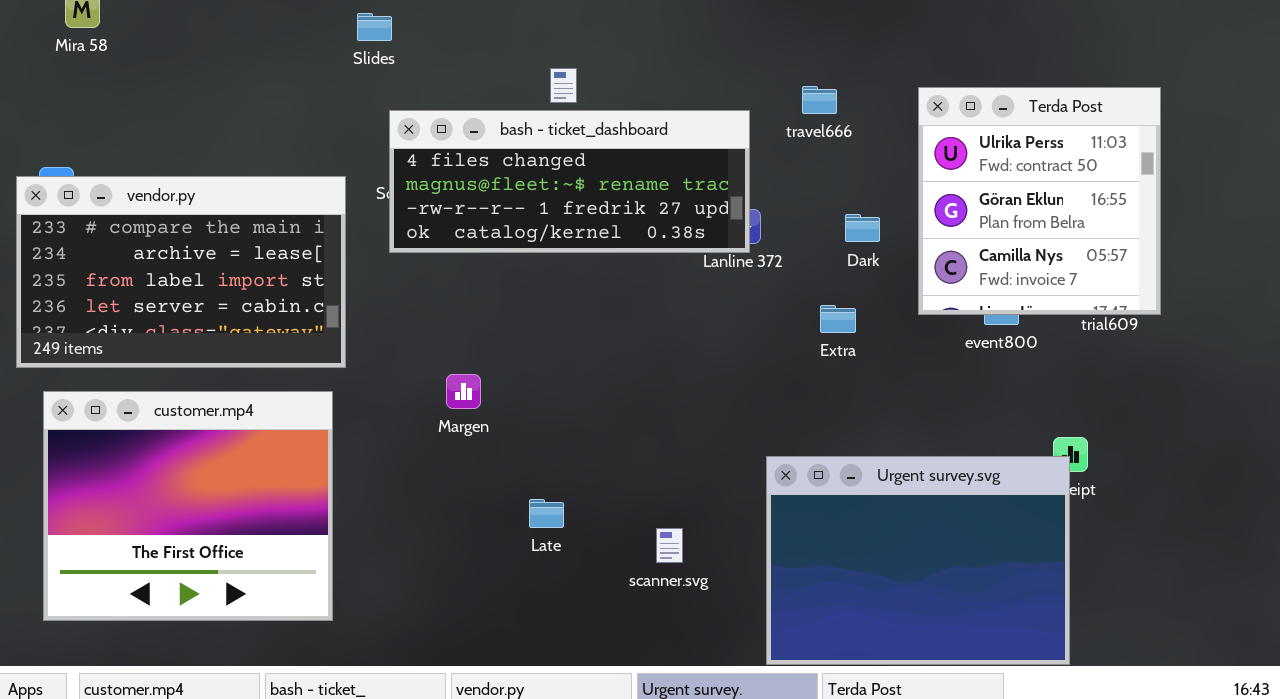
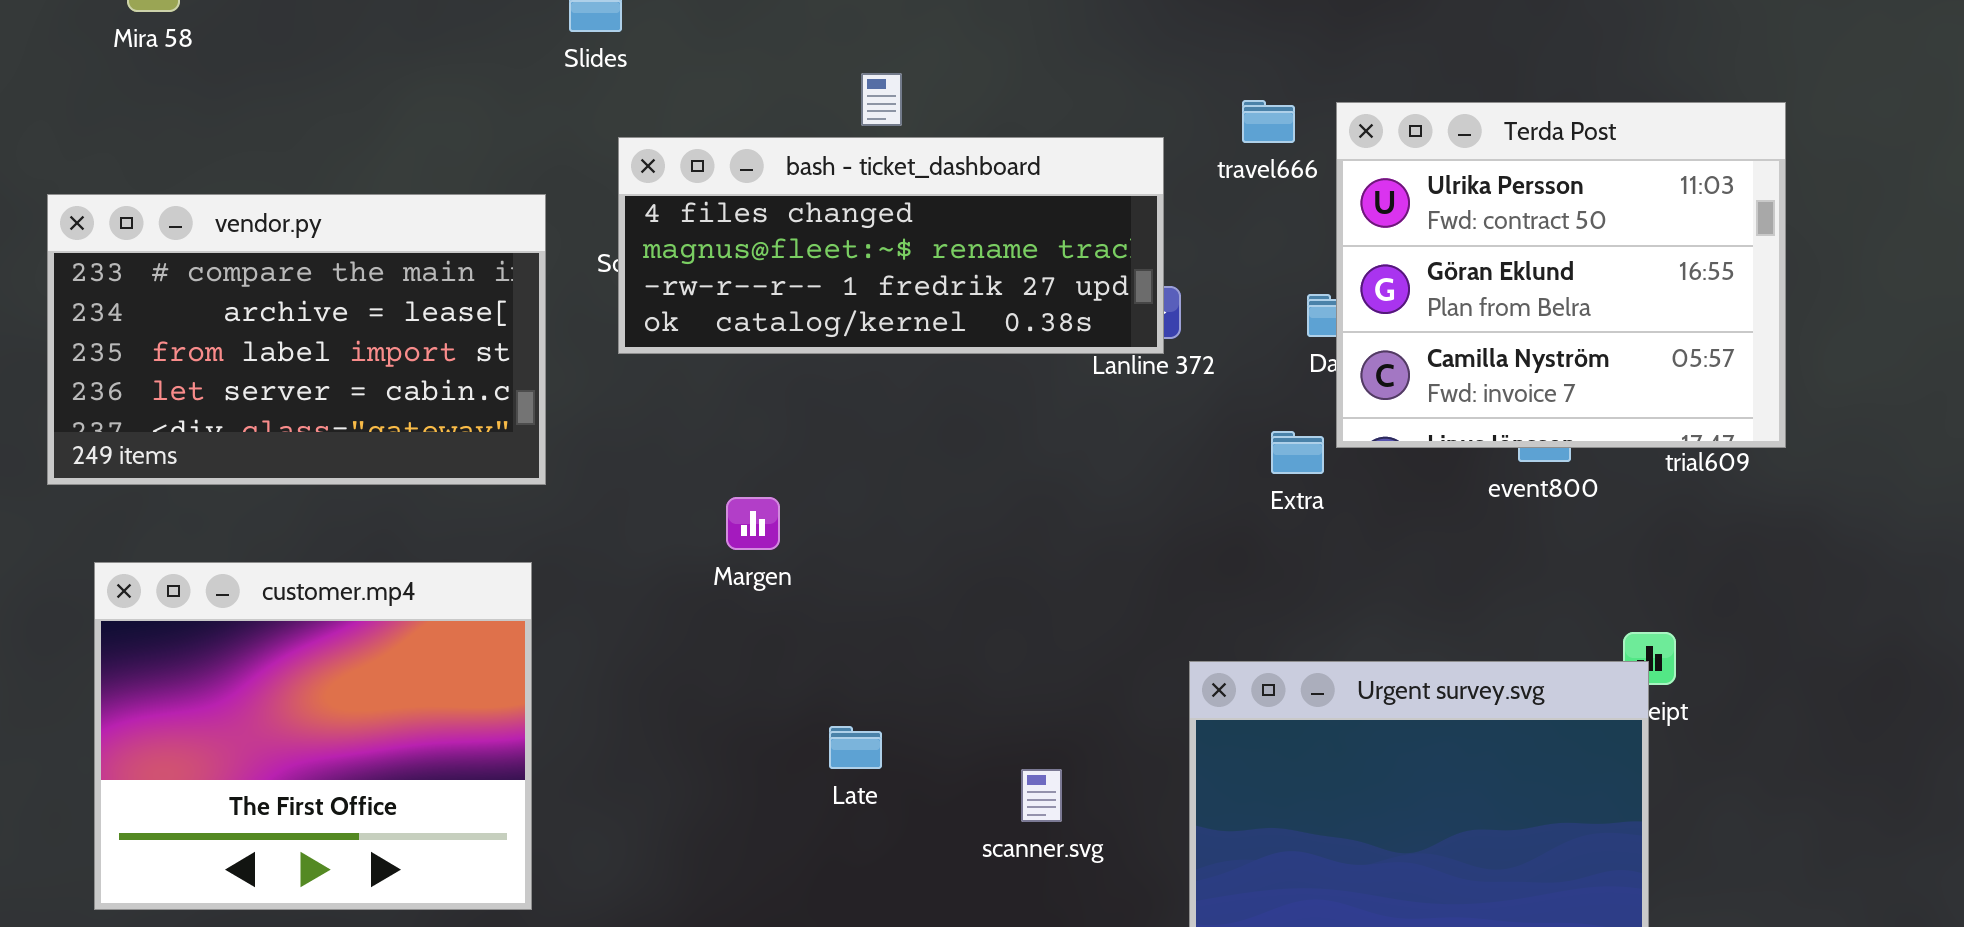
Terda Post: [918,87,1161,315] -> [1336,102,1786,448], resized
vendor.py: [16,176,346,368] -> [47,194,546,485], moved
Margen: [446,374,481,409] -> [726,497,780,550], moved

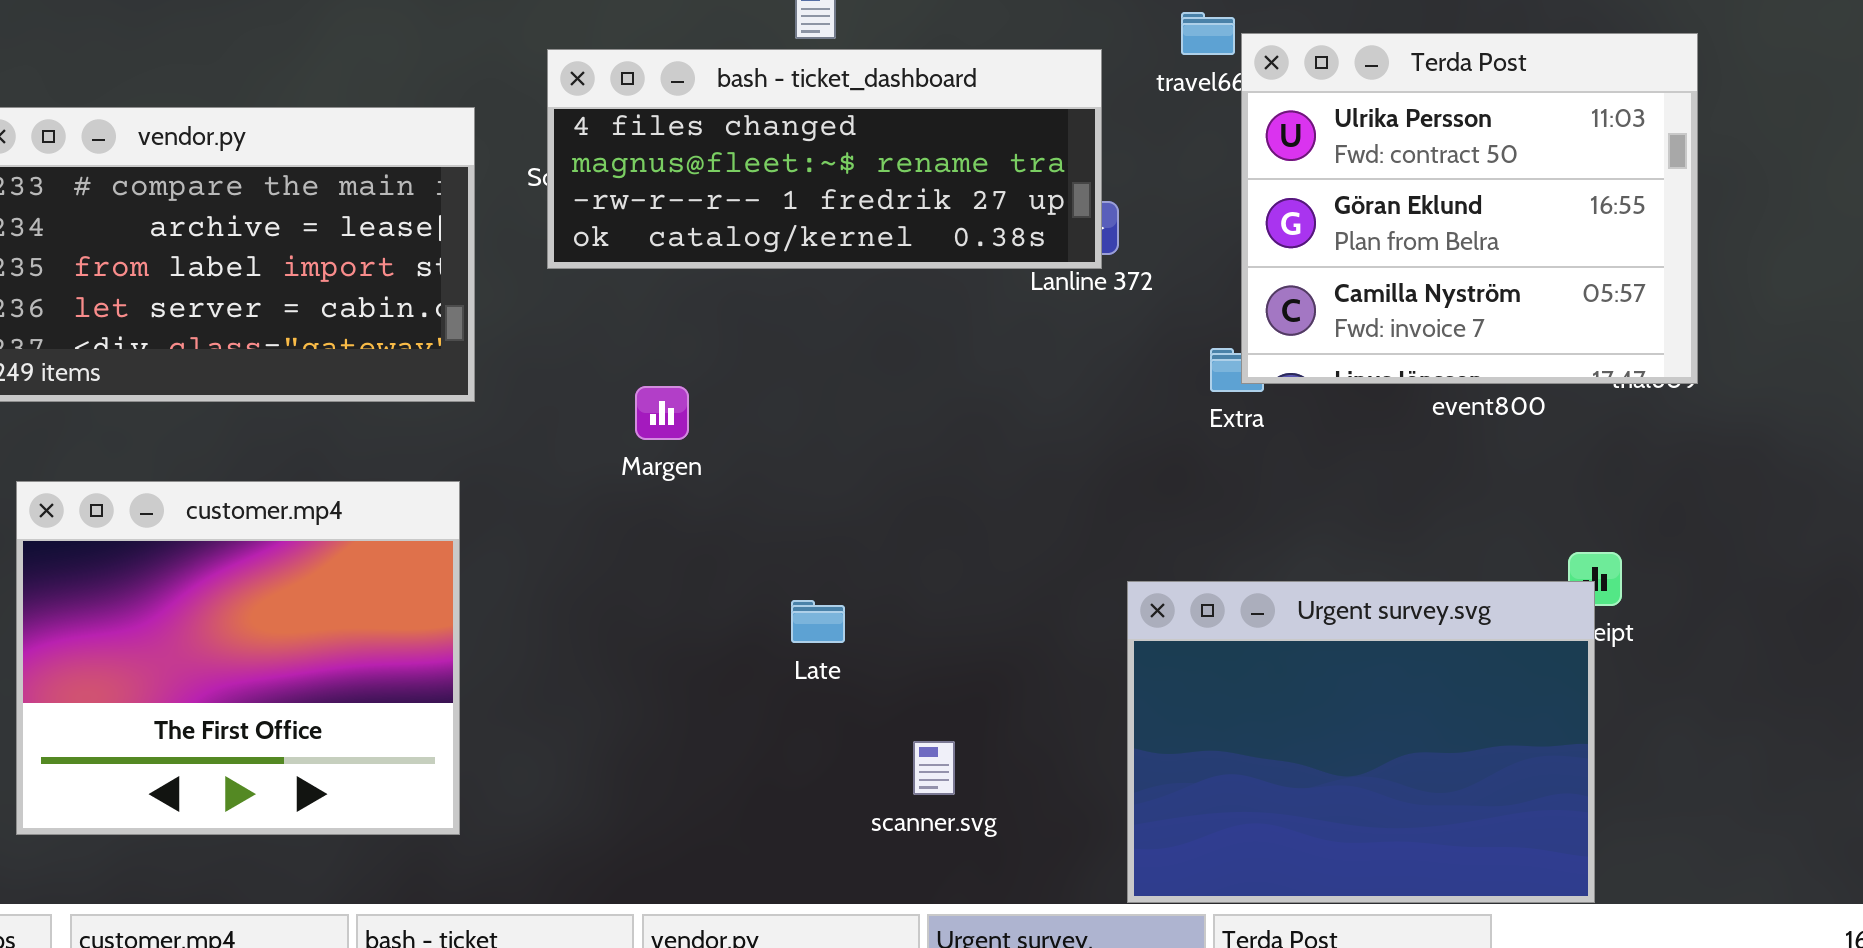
Terda Post: [1336,102,1786,448] -> [1241,33,1698,384], moved
Margen: [726,497,780,550] -> [635,386,689,440], moved
Late: [829,726,882,769] -> [791,600,845,643], moved
scanner.svg: [1021,769,1062,822] -> [913,741,955,795], moved

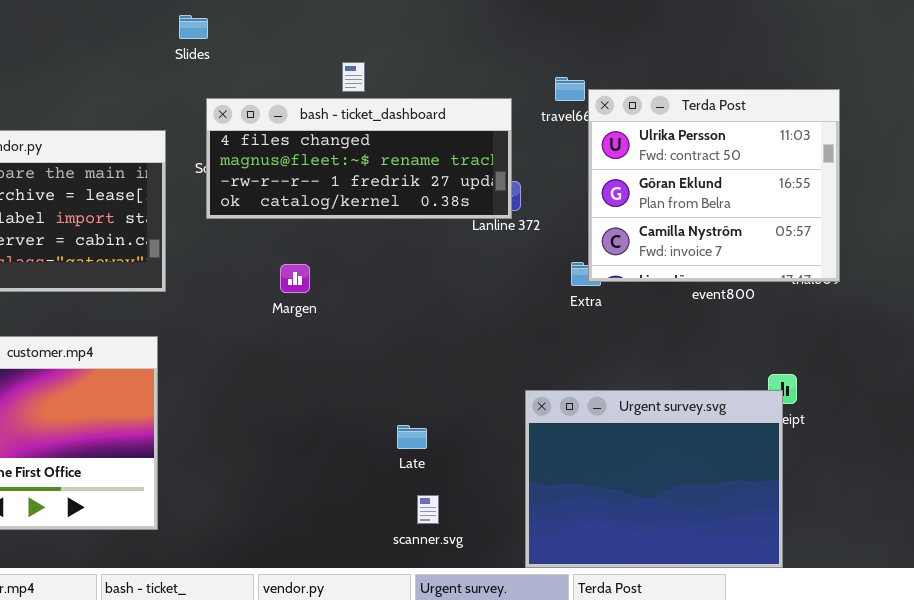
Margen: [635,386,689,440] -> [280,264,310,293], moved
Late: [791,600,845,643] -> [397,425,427,449], moved
scanner.svg: [913,741,955,795] -> [417,495,439,524], moved

